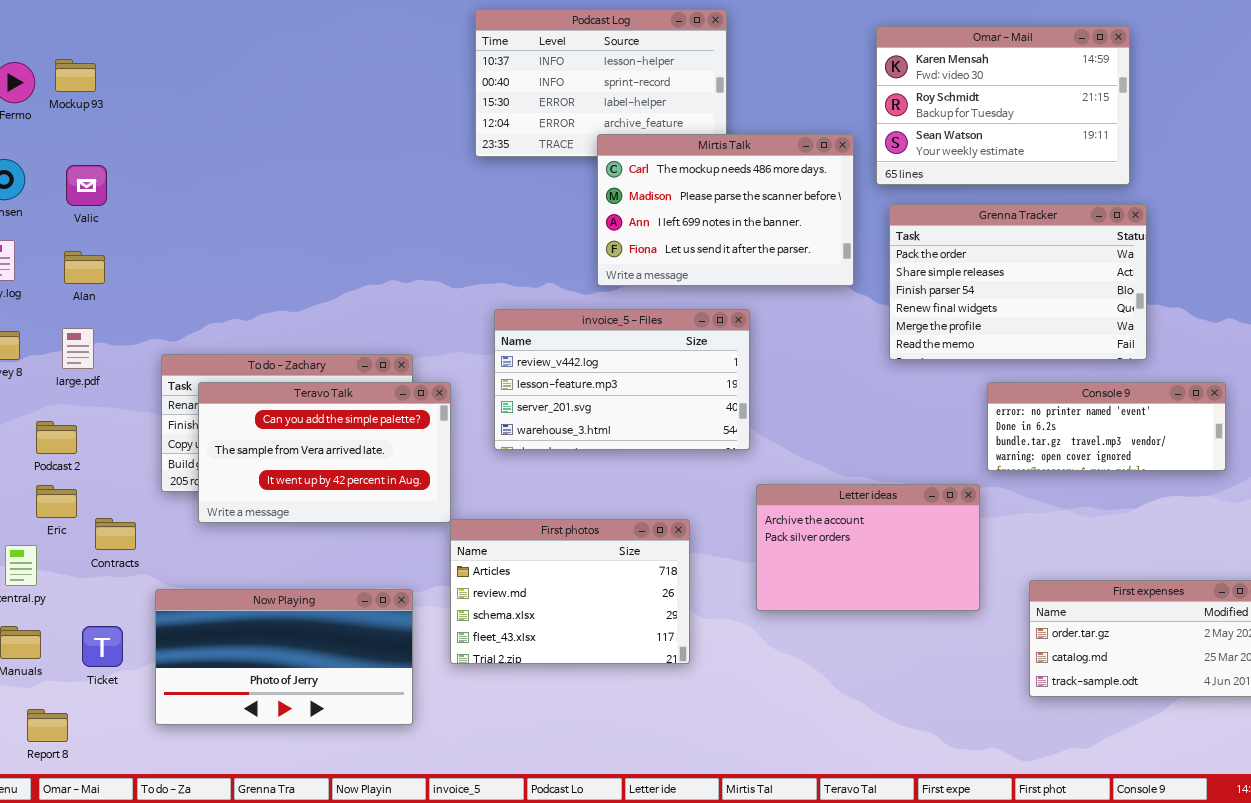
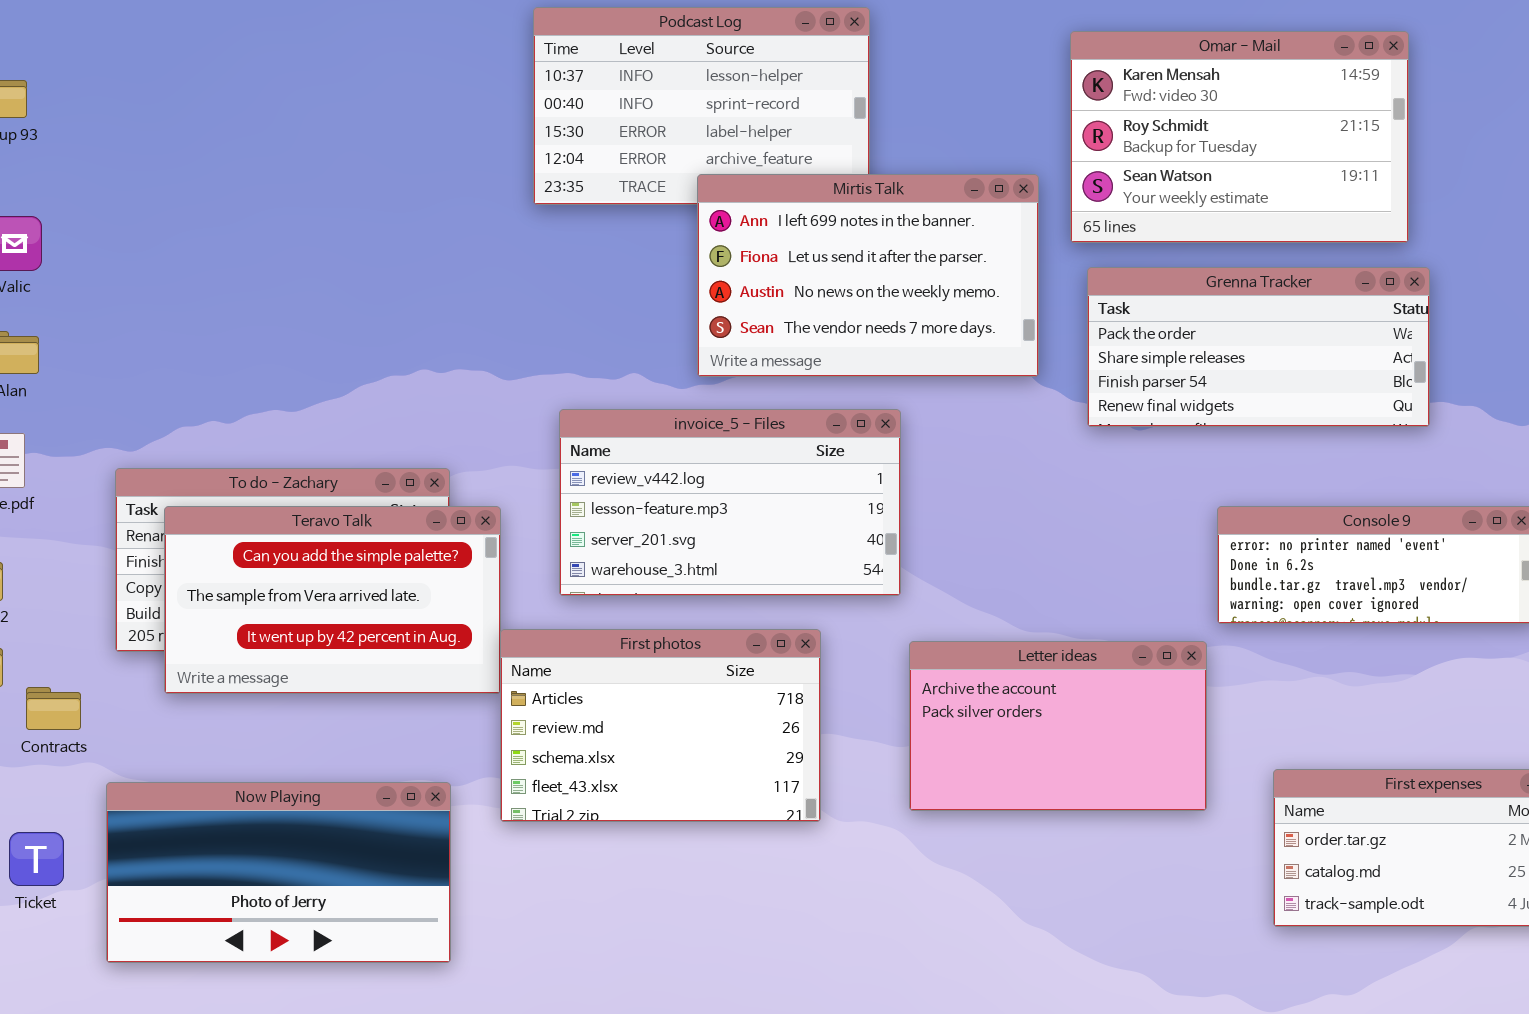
Mirtis Talk: [597,134,854,286] -> [697,174,1039,377], scrolled down 2 rows
Grenna Tracker: [889,204,1147,360] -> [1087,267,1430,427], resized
First photos: [450,519,690,664] -> [500,629,821,822], moved

